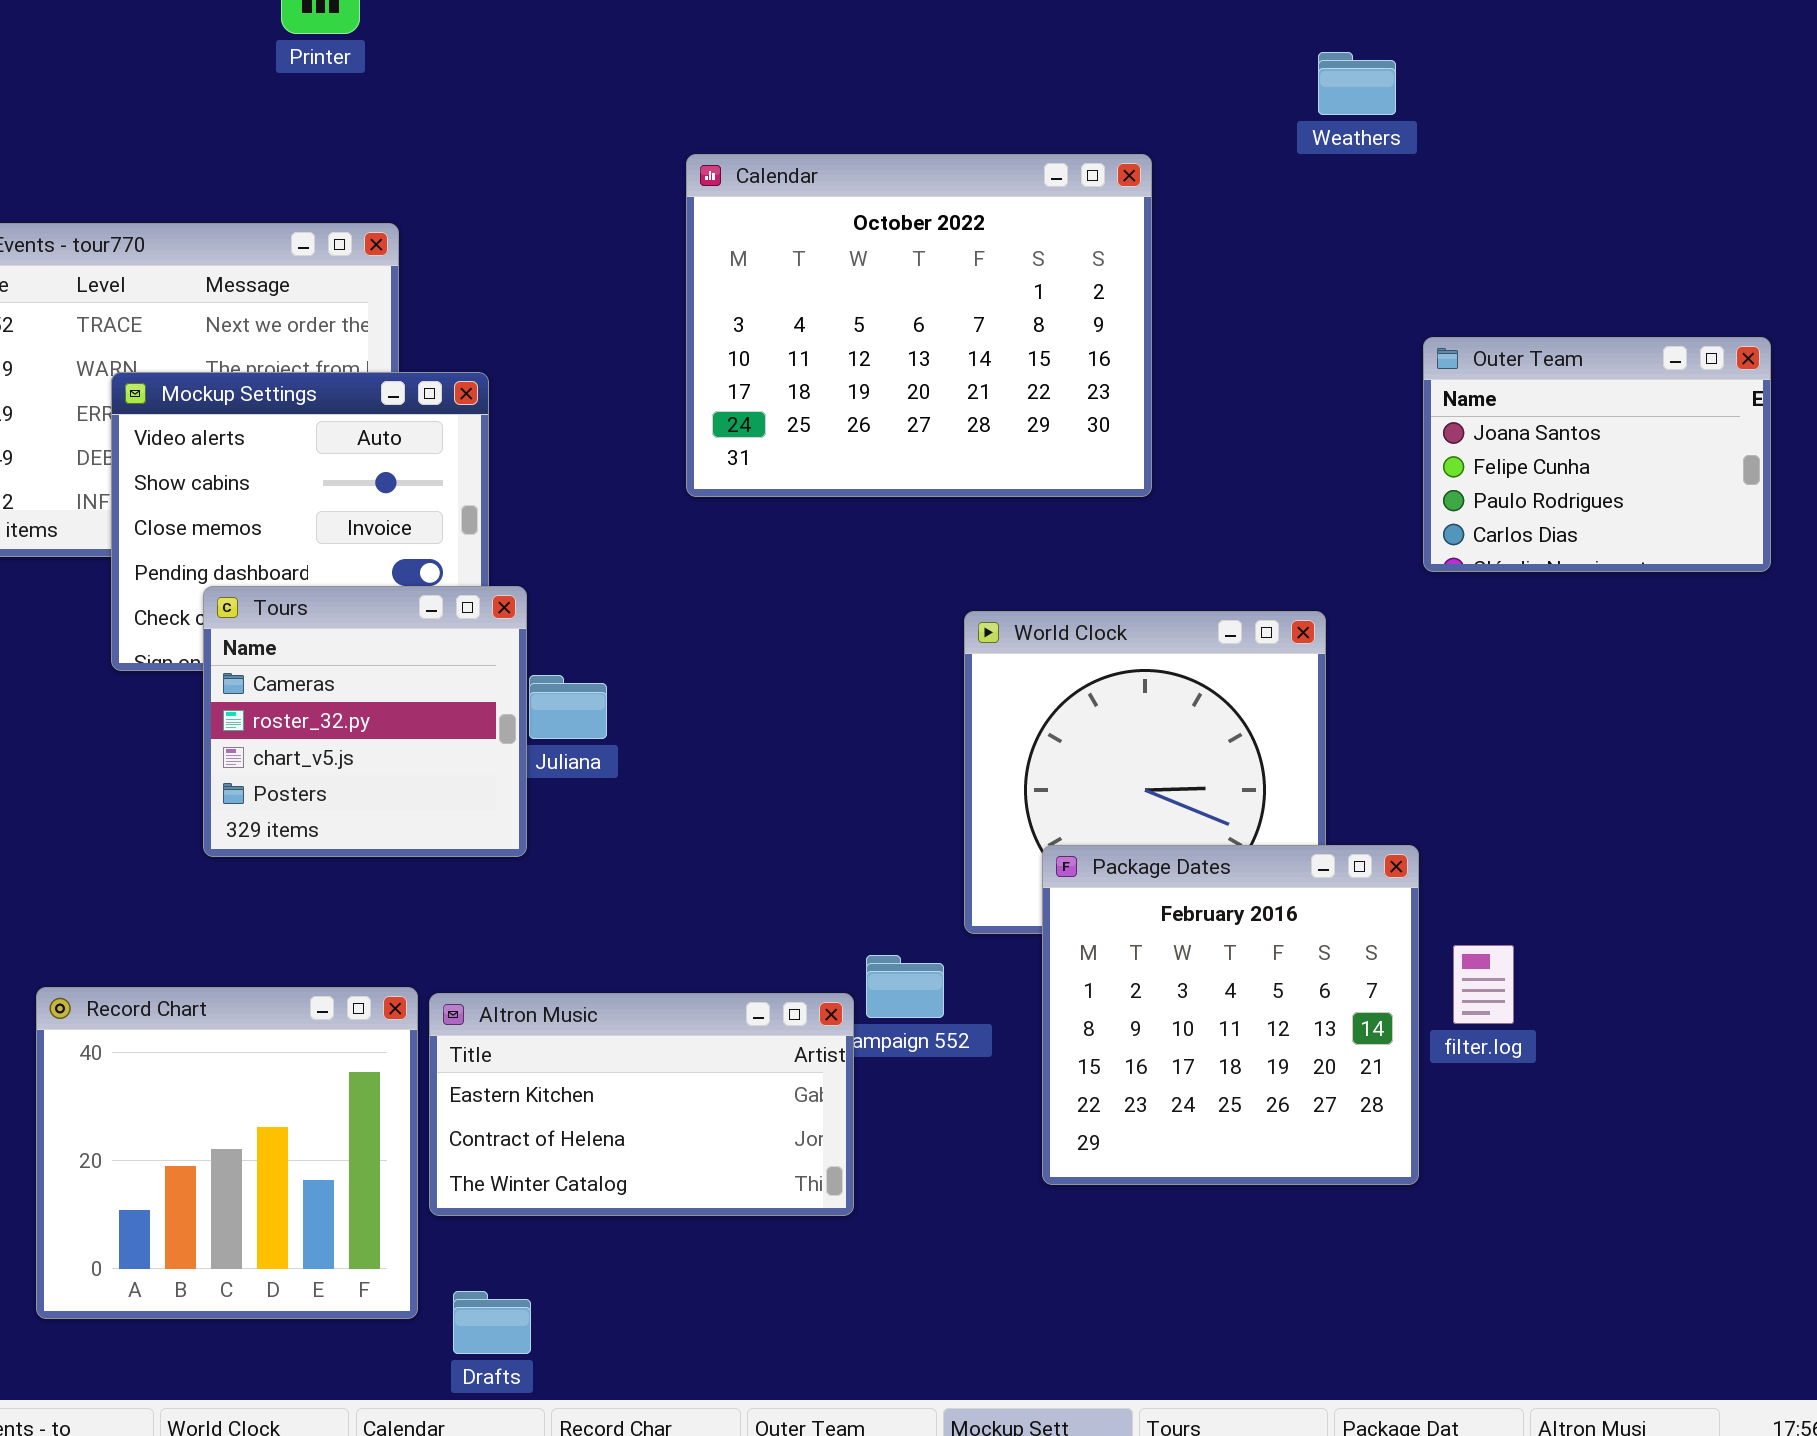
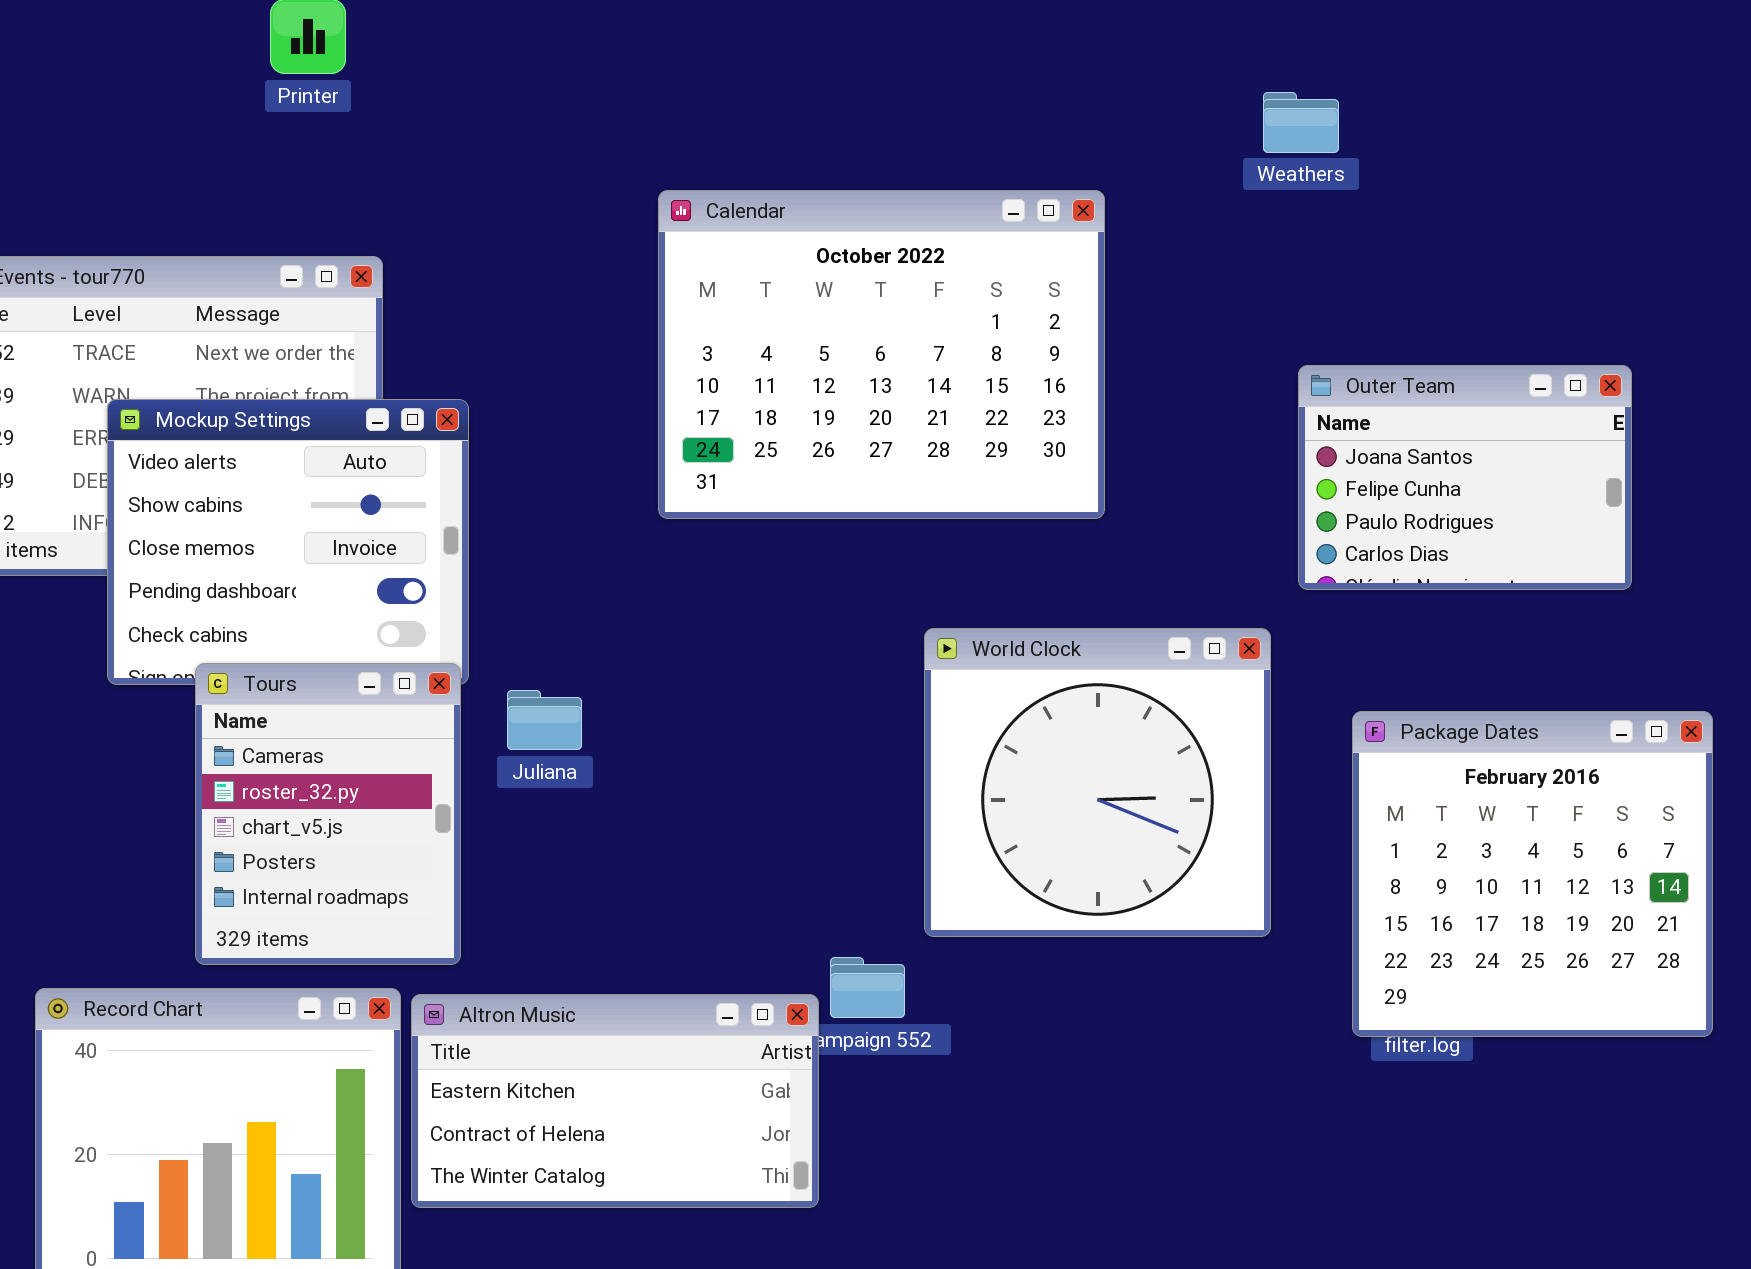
Outer Team: [1423,337,1771,572] -> [1298,365,1632,590], moved
Tours: [203,586,527,857] -> [195,663,461,965], moved, resized
Package Dates: [1042,845,1419,1185] -> [1352,711,1713,1037], moved

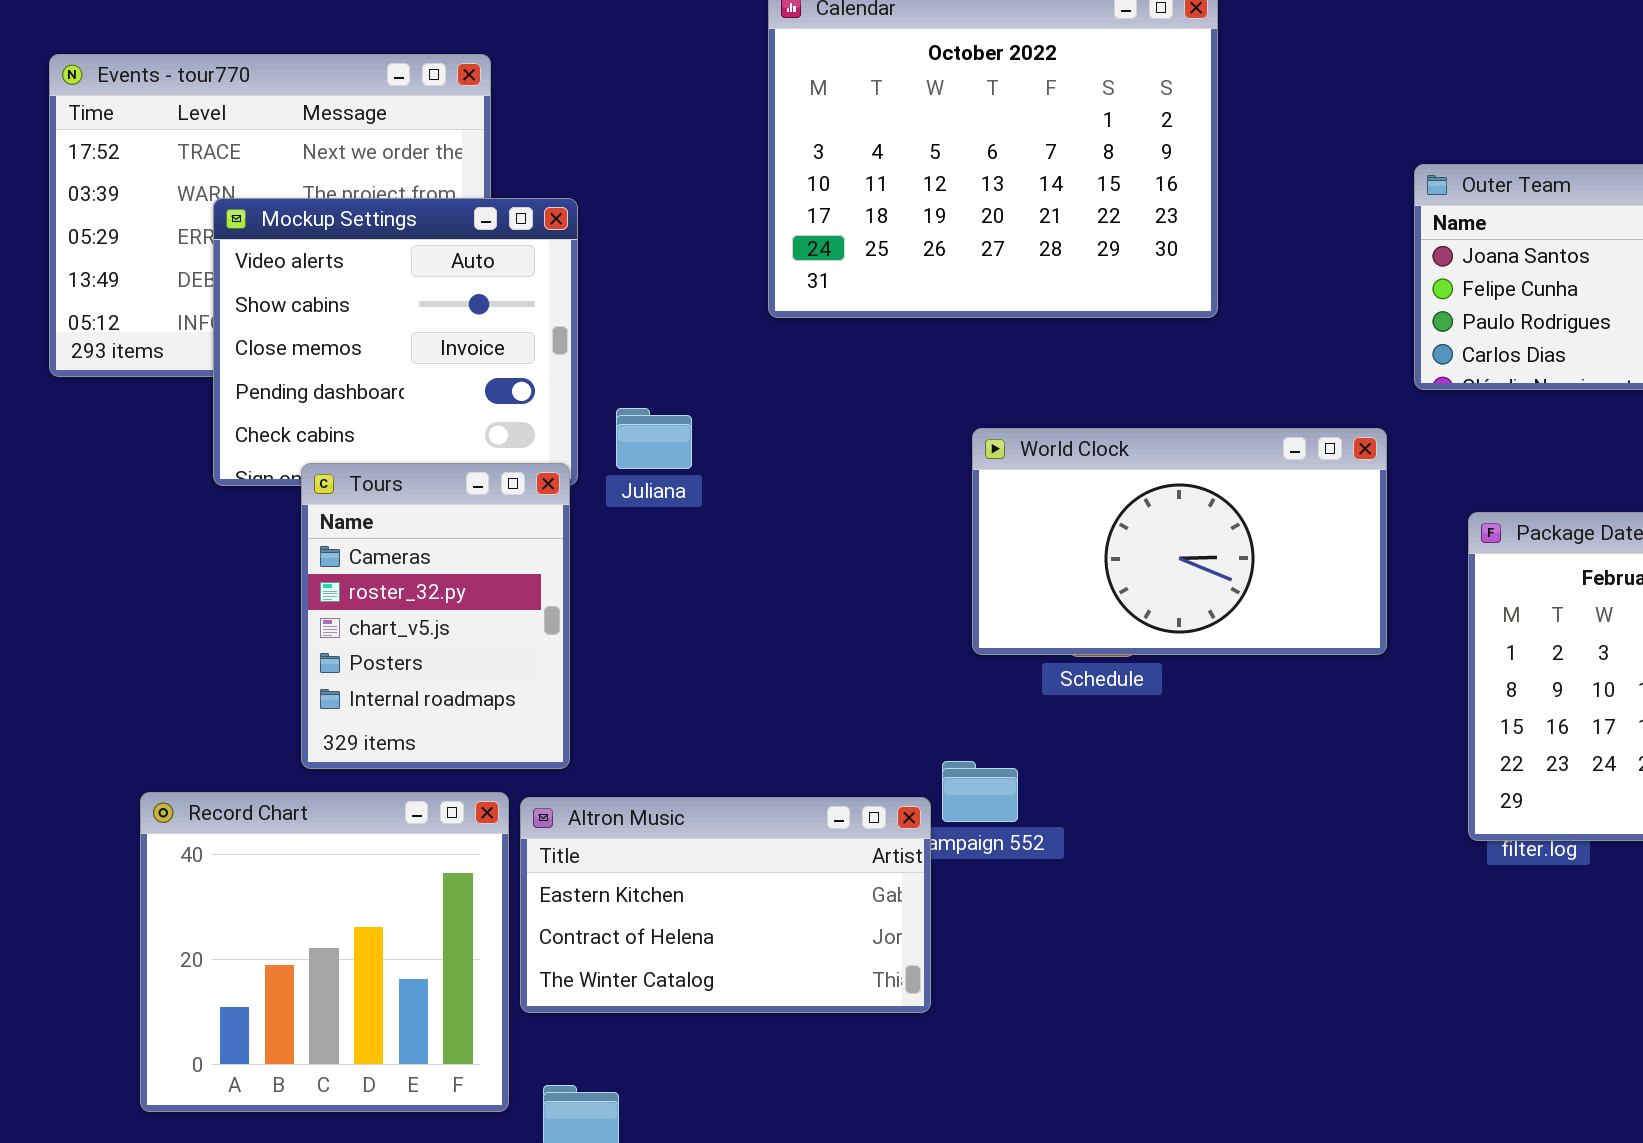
World Clock: [924,628,1271,937] -> [972,428,1387,655], resized
Juliana: [507,690,582,750] -> [616,408,692,469], moved

